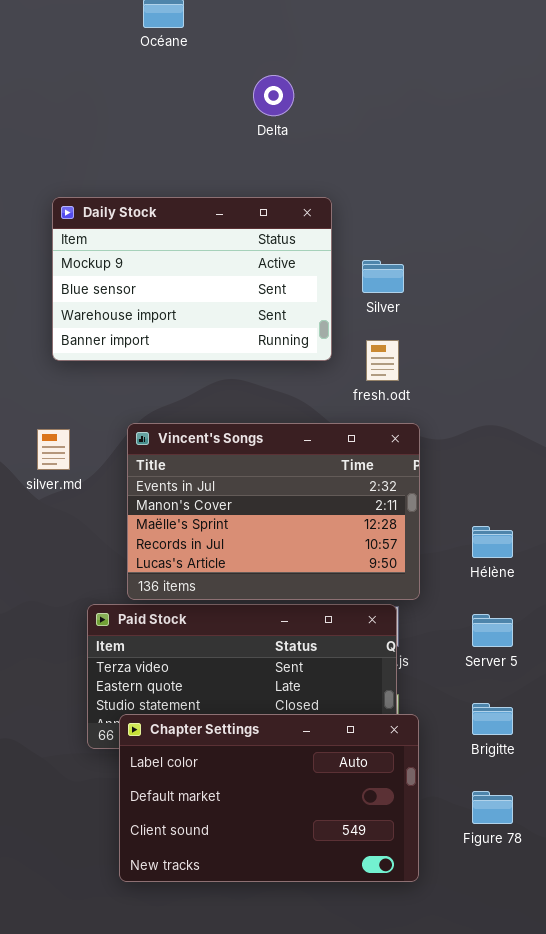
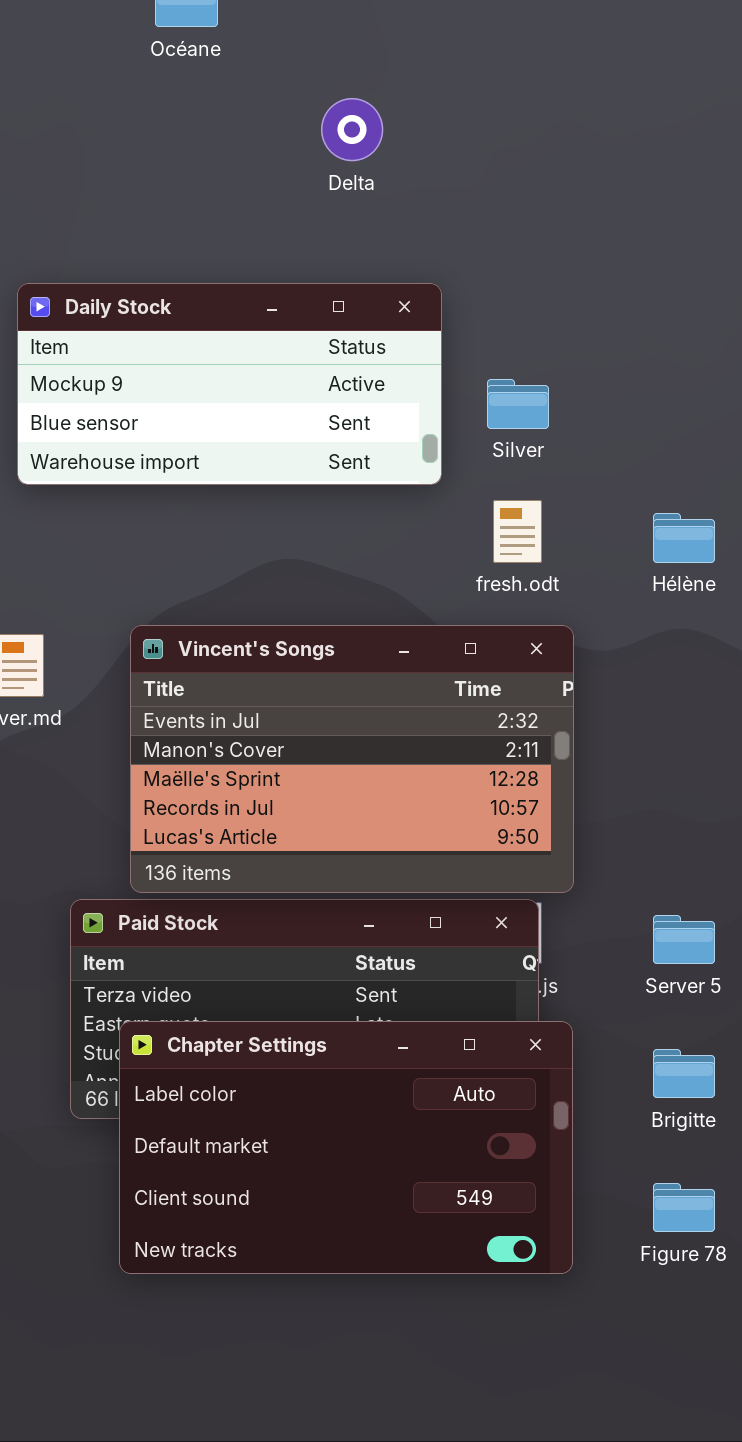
Daily Stock: [52,197,332,361] -> [17,283,442,485], resized
Hélène: [472,526,513,558] -> [653,513,715,563], moved
Chapter Settings: [119,714,419,882] -> [119,1021,573,1274], moved

